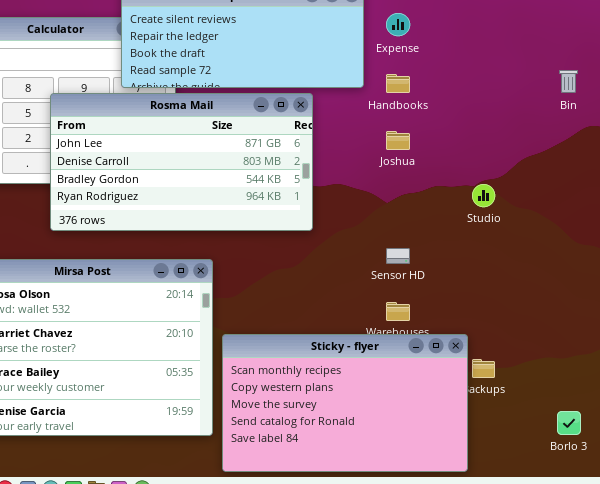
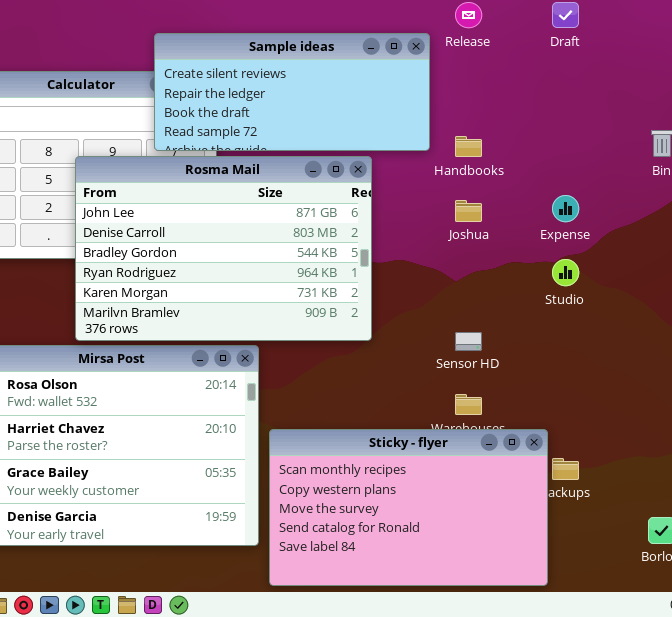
Expense: [386,13,410,36] -> [552,195,579,222], moved
Rosma Mail: [50,93,313,231] -> [75,156,372,341], resized

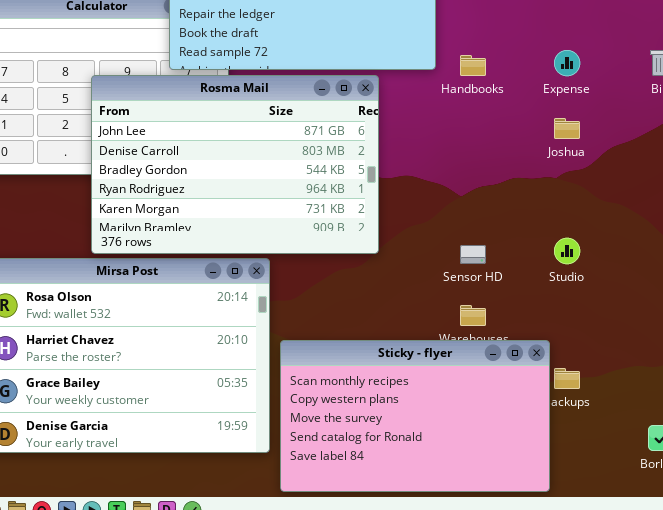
Expense: [552,195,579,222] -> [554,50,580,76], moved
Joshua: [455,200,482,222] -> [554,118,580,139], moved
Studio: [552,259,579,286] -> [554,238,580,264], moved

